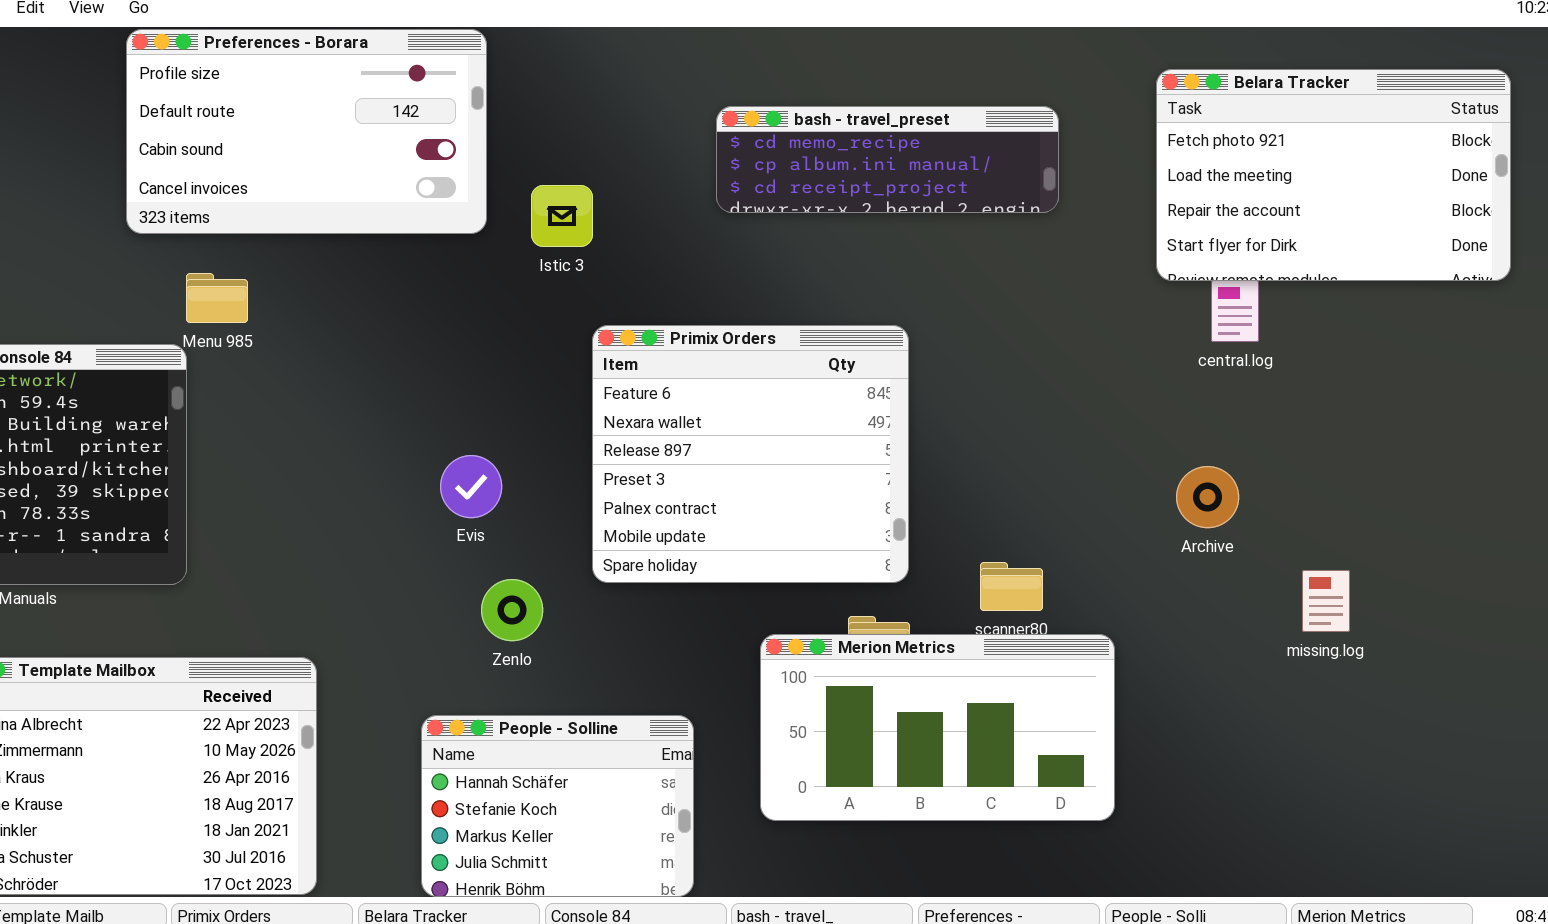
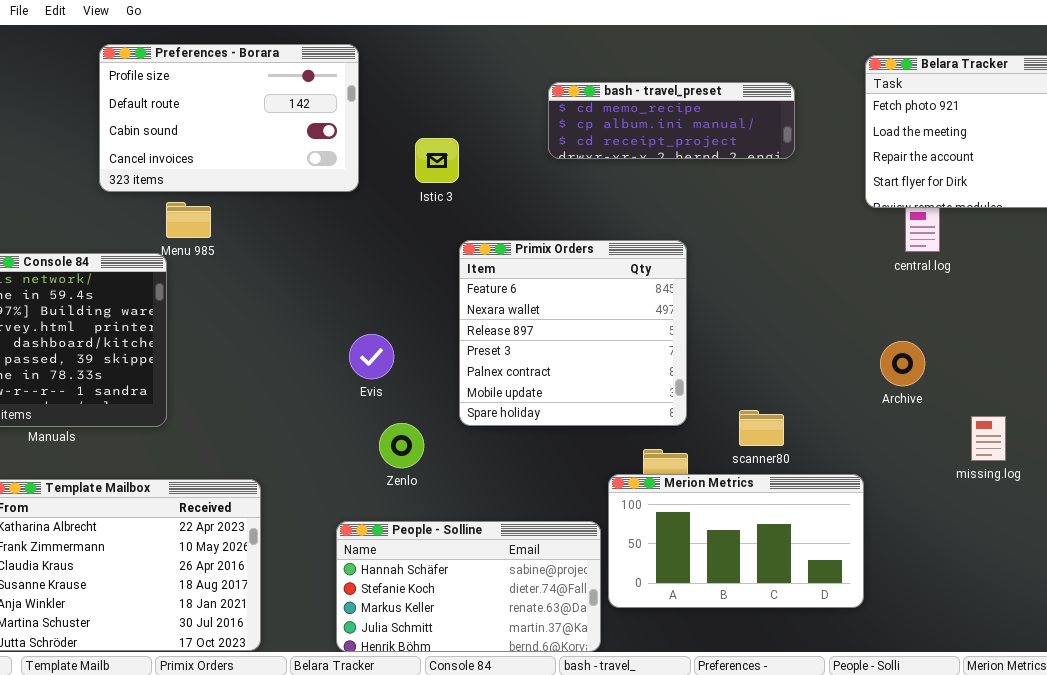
Preferences - Borara: [126,29,487,234] -> [99,44,359,192], moved
Merion Metrics: [760,634,1115,821] -> [608,474,864,608], moved
People - Solline: [421,715,694,897] -> [336,521,601,652], resized

